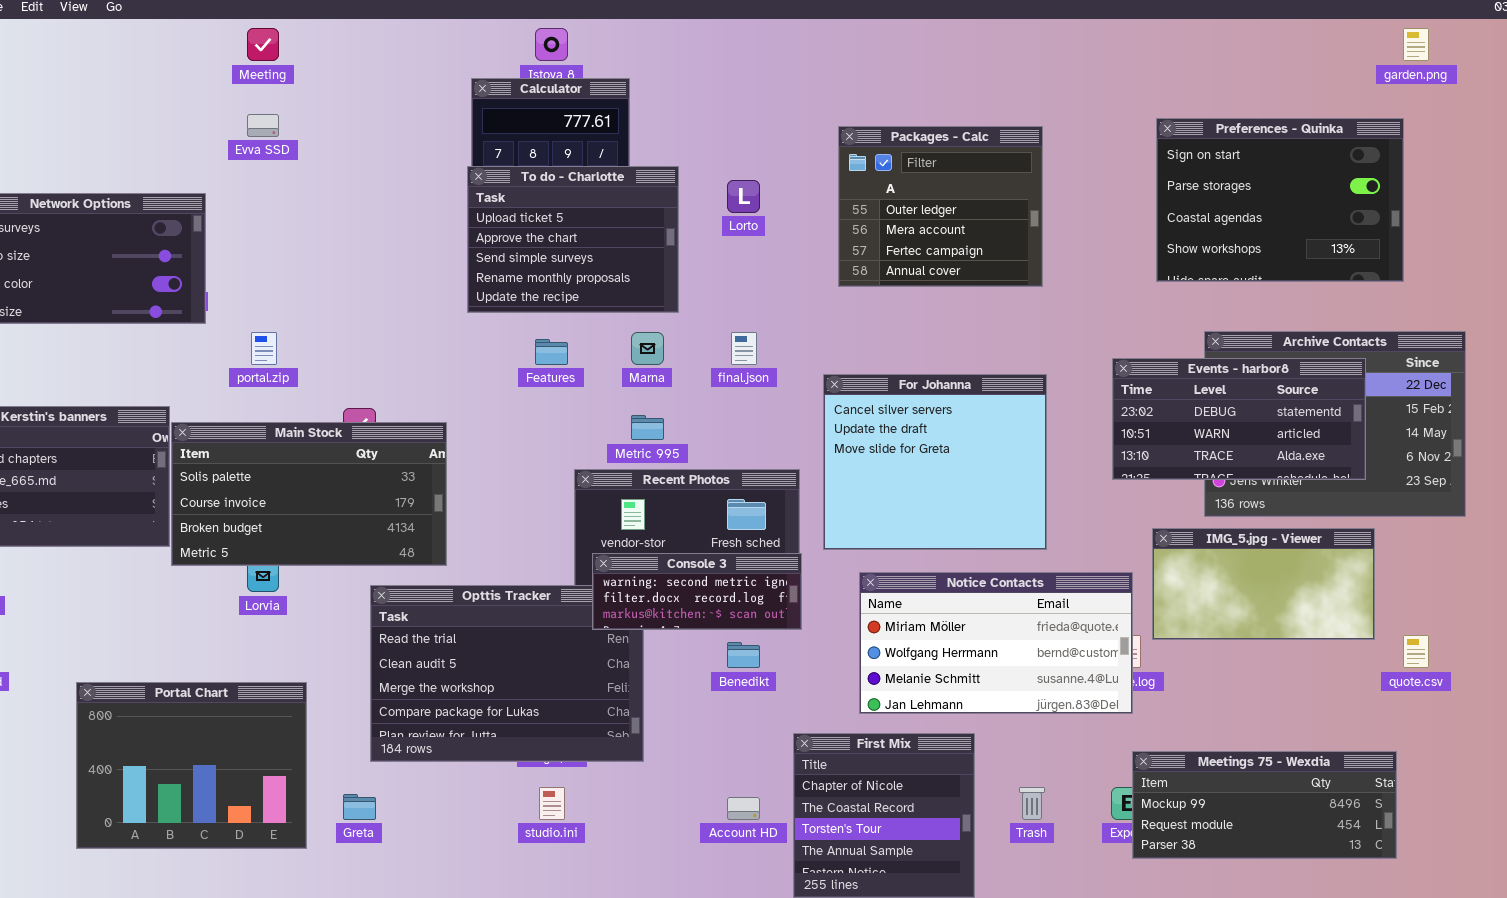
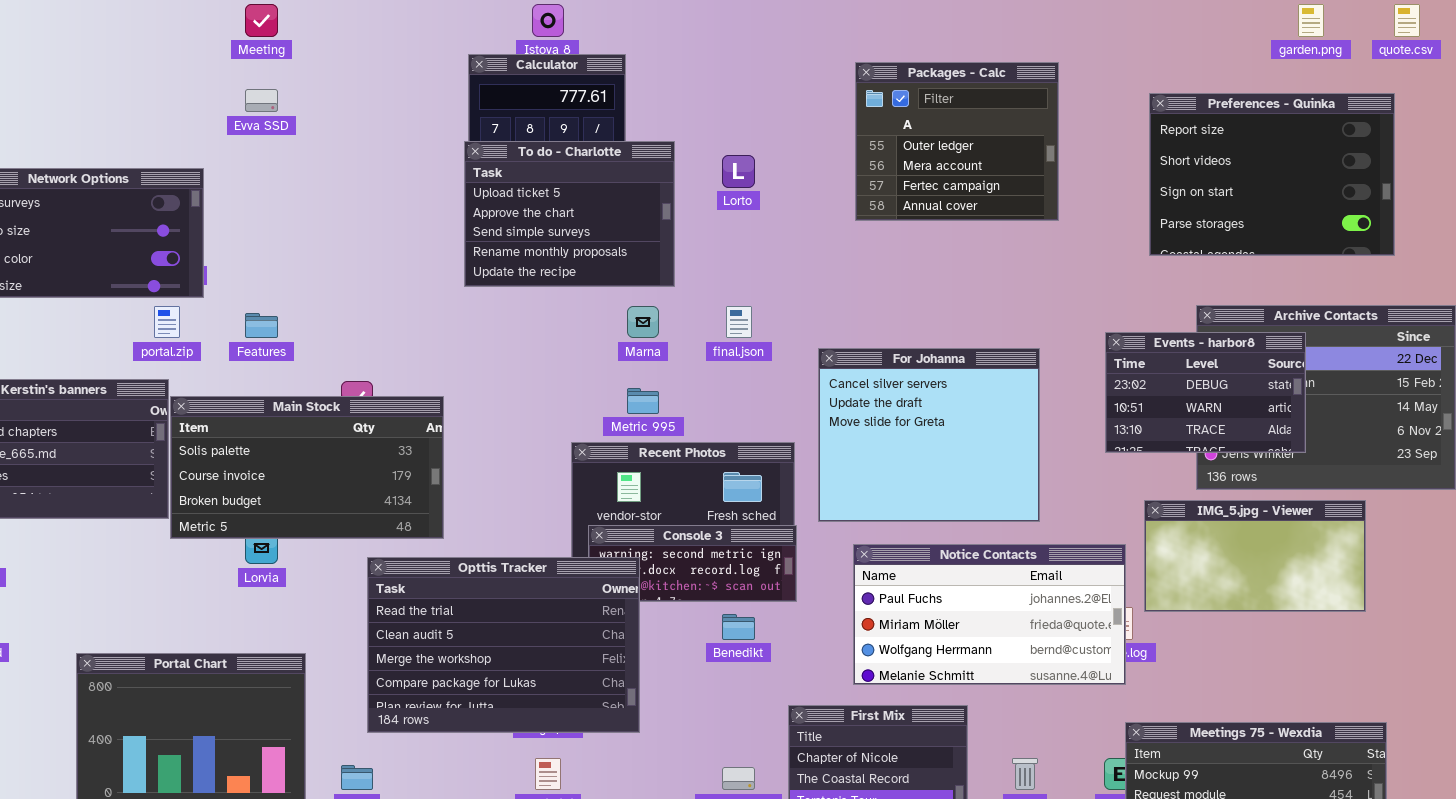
garden.png: [1403,28,1429,61] -> [1298,4,1324,37], moved
Preferences - Quinka: [1156,118,1404,282] -> [1149,93,1395,256], scrolled up 2 rows
Packages - Calc: [838,126,1043,287] -> [855,62,1059,221], moved
portal.zip: [251,332,277,365] -> [154,306,180,338], moved
Features: [535,339,568,365] -> [245,313,278,338], moved
Events - harbor8: [1112,358,1366,480] -> [1105,332,1306,453], resized
Notice Contacts: [859,572,1133,714] -> [853,544,1126,685], scrolled up 1 row
Opttis Tracker: [370,585,644,762] -> [367,557,640,733], raised
quote.csv: [1403,635,1429,668] -> [1394,4,1420,37], moved

